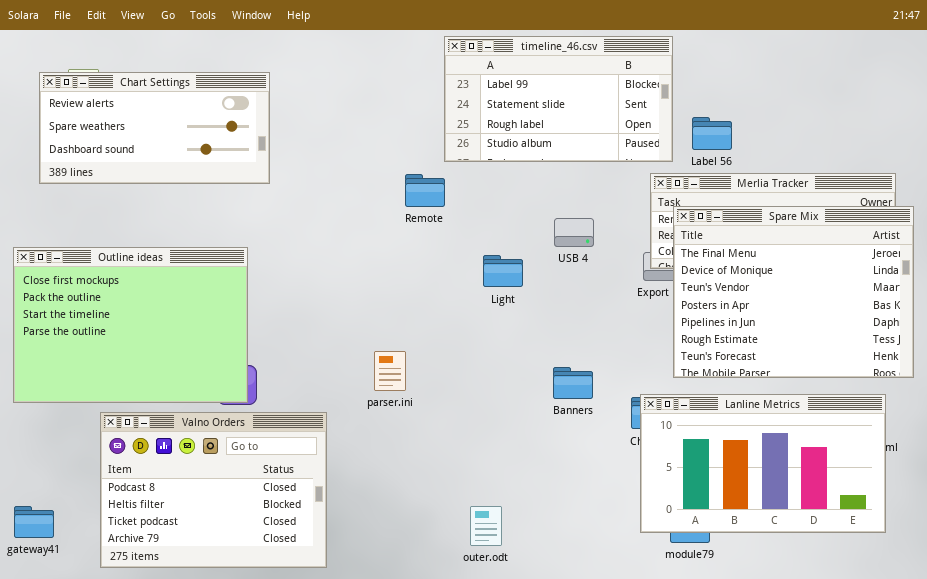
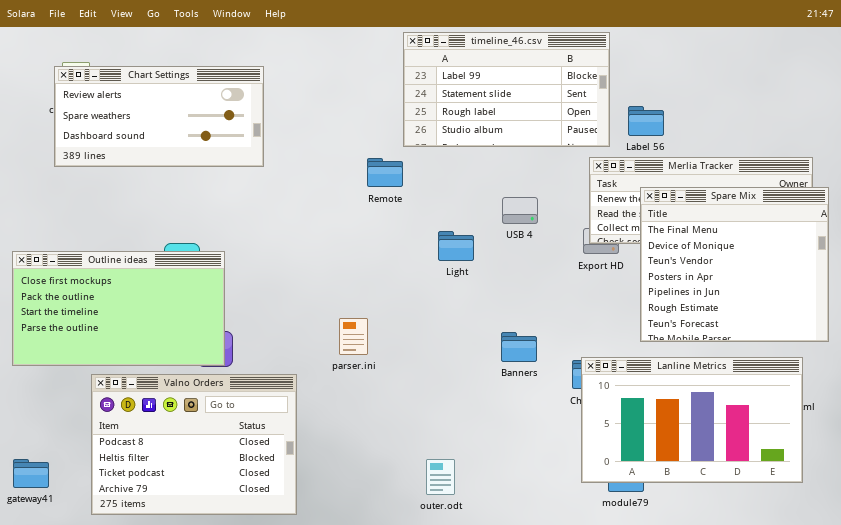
Chart Settings: [39,72,270,184] -> [54,66,264,167], moved
Spare Mix: [673,206,914,378] -> [640,187,829,342], resized
Outline ideas: [13,247,248,403] -> [12,251,225,366], resized

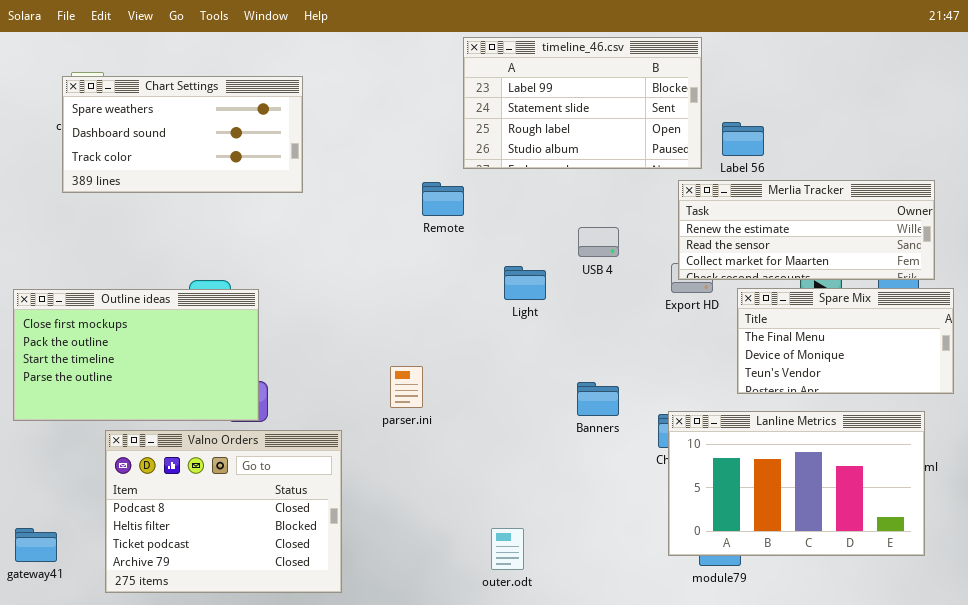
Chart Settings: [54,66,264,167] -> [62,76,303,193], scrolled down 1 row
Spare Mix: [640,187,829,342] -> [737,288,954,394], resized

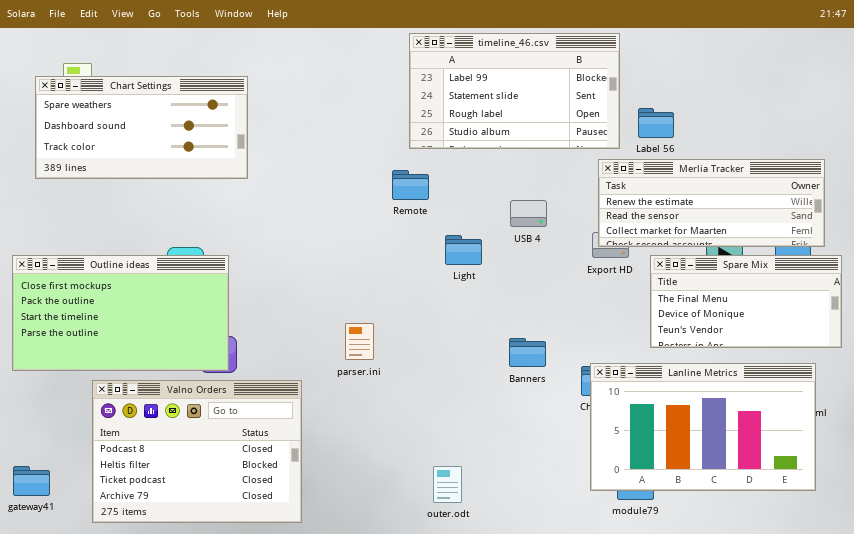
Chart Settings: [62,76,303,193] -> [35,76,248,179], moved
Remote: [422,182,464,216] -> [392,170,429,200], moved

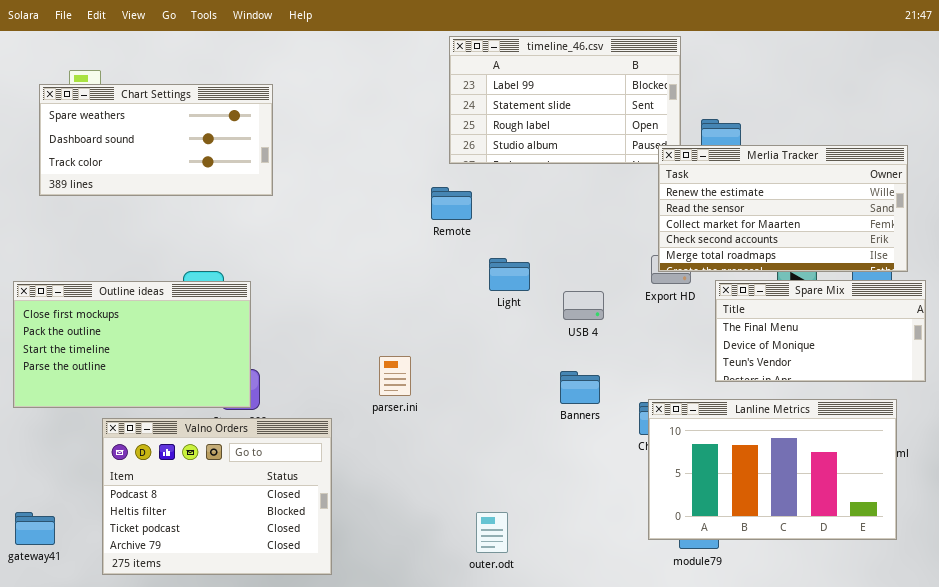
Merlia Tracker: [598,159,825,247] -> [658,145,908,272], resized
USB 4: [510,200,547,227] -> [563,291,604,320], moved

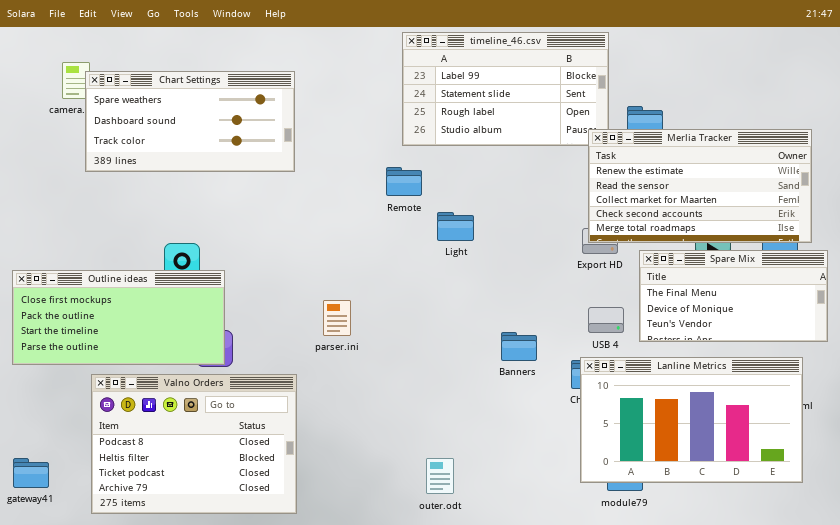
Chart Settings: [39,84,273,196] -> [85,71,295,172], moved
Light: [489,258,530,291] -> [437,212,474,241], moved
Outline ideas: [13,281,251,408] -> [12,270,225,365], resized
USB 4: [563,291,604,320] -> [588,307,624,333], moved
parser.ini: [379,356,411,396] -> [323,300,351,336], moved

